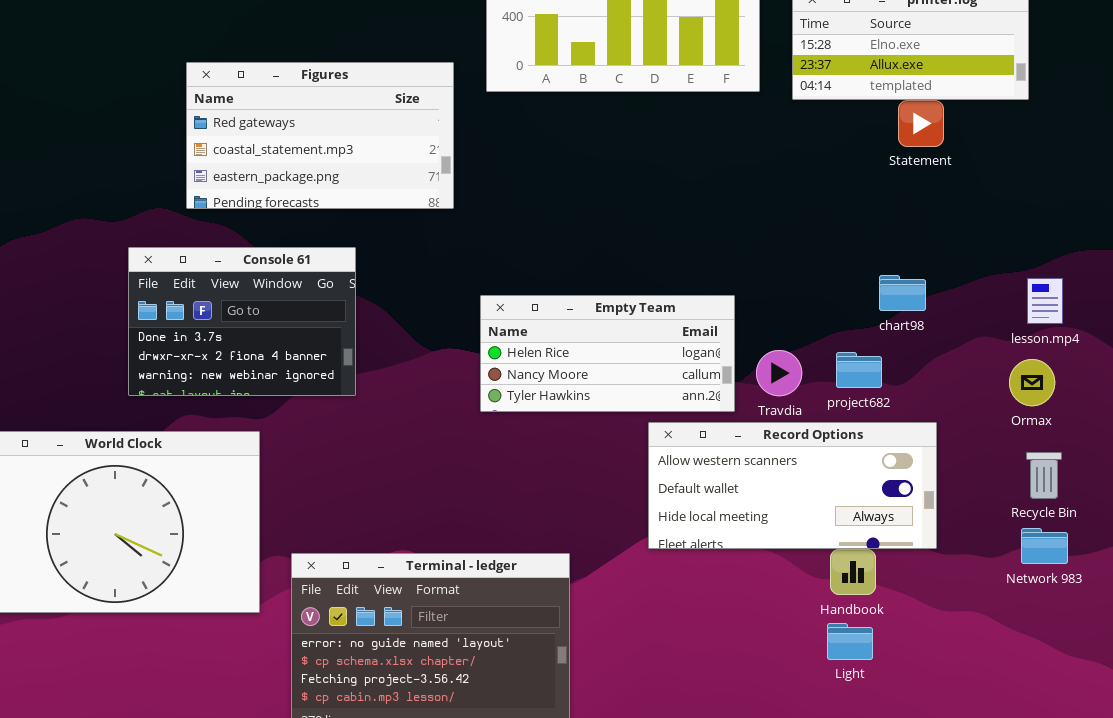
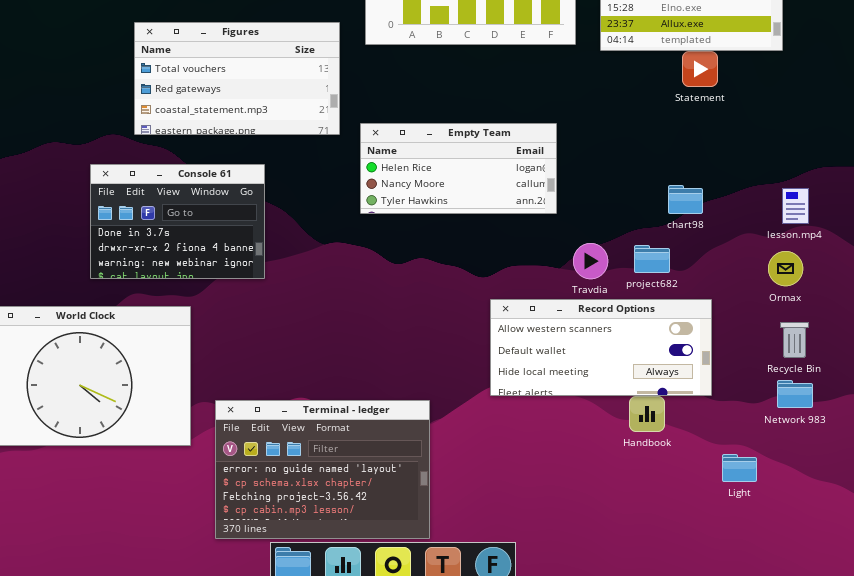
Figures: [186,62,454,209] -> [134,22,340,135], scrolled up 1 row
Empty Team: [480,295,735,412] -> [360,123,557,214], moved
Light: [827,623,873,660] -> [722,454,757,482], moved

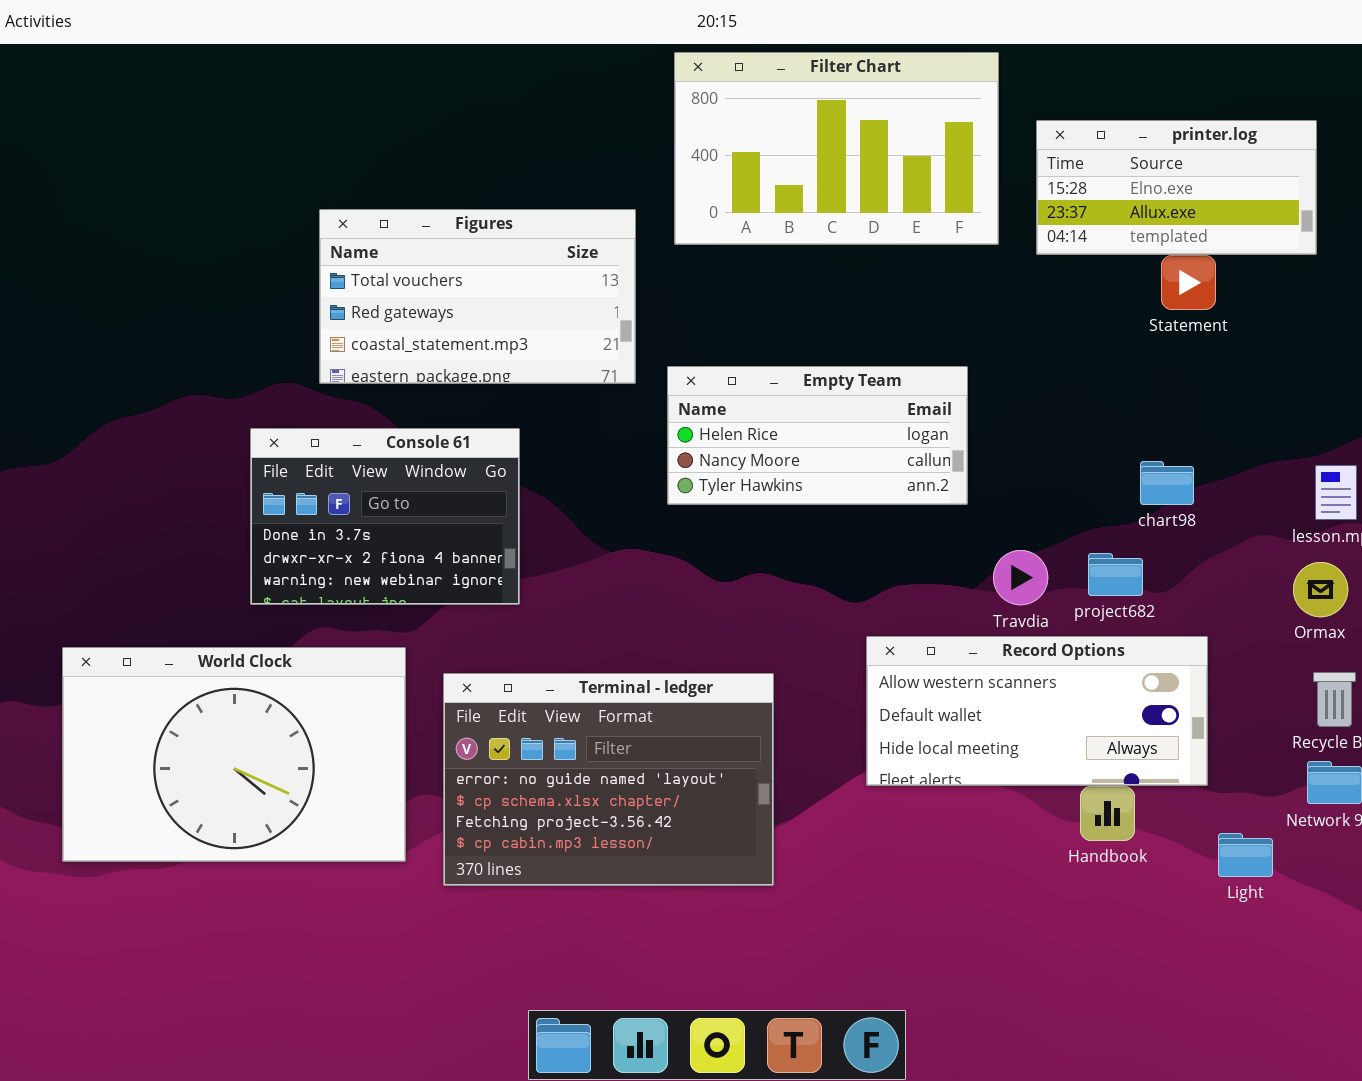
Terminal - ledger: [215,400,430,539] -> [443,673,774,886], moved
Light: [722,454,757,482] -> [1218,833,1273,877], moved

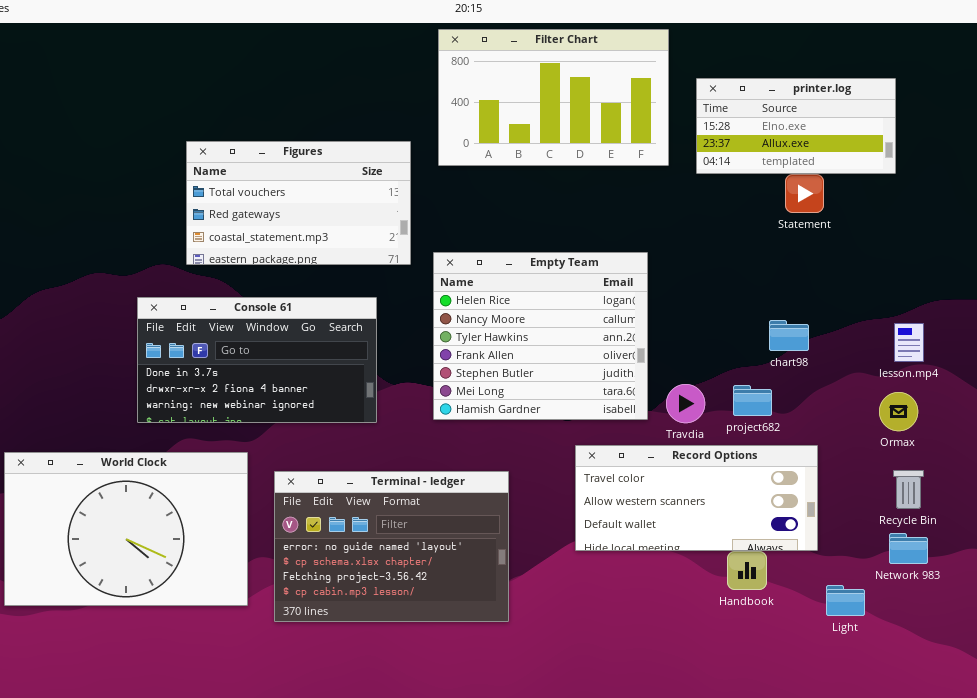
Empty Team: [667,366,968,505] -> [433,252,648,420], resized
Console 61: [250,428,520,605] -> [137,297,377,423], resized
Record Options: [866,636,1208,786] -> [575,445,818,551], scrolled up 1 row

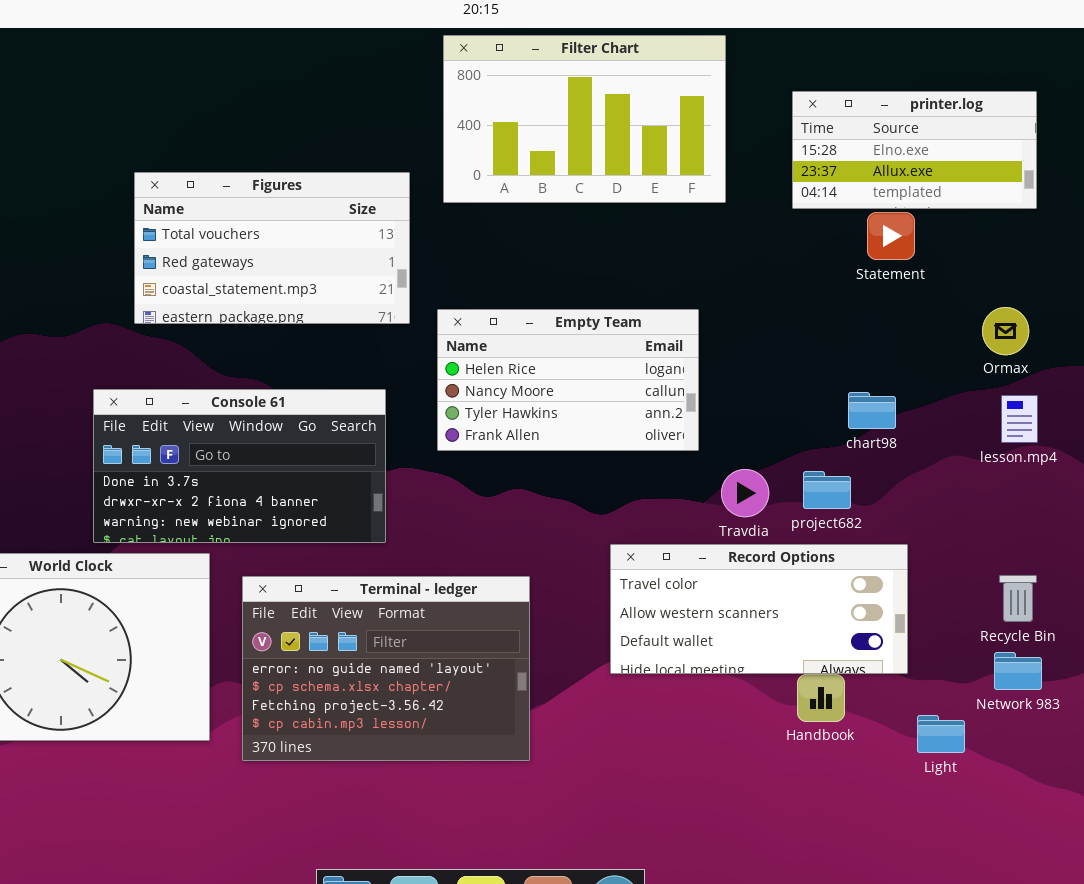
printer.log: [696,78,896,174] -> [792,91,1037,209], moved
Empty Team: [433,252,648,420] -> [437,309,699,451], resized
Console 61: [137,297,377,423] -> [93,389,386,543], moved
Ormax: [879,392,918,431] -> [982,307,1029,355], moved

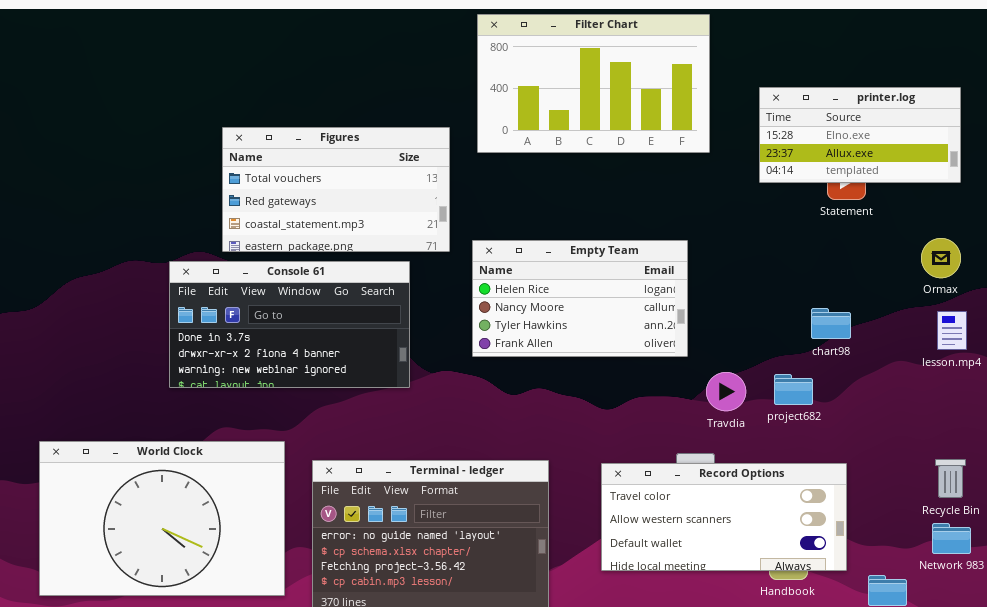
printer.log: [792,91,1037,209] -> [759,87,961,183], moved
Console 61: [93,389,386,543] -> [169,261,410,388], moved
Record Options: [610,544,908,674] -> [601,463,847,571], moved

